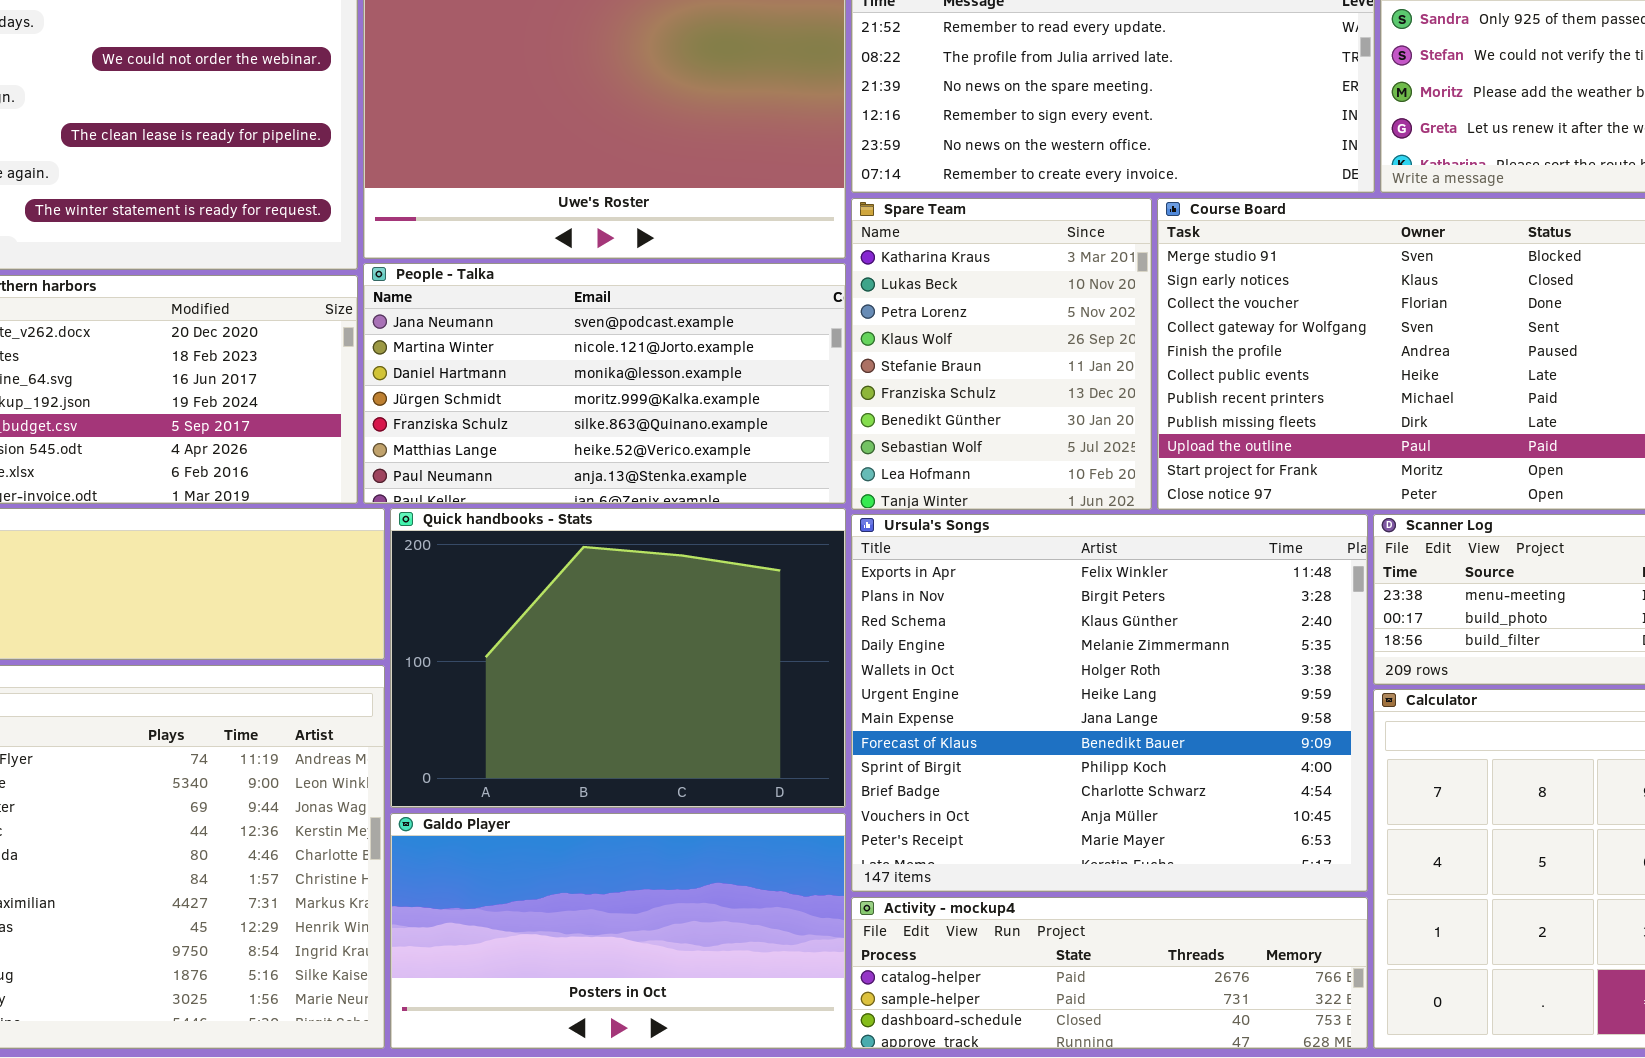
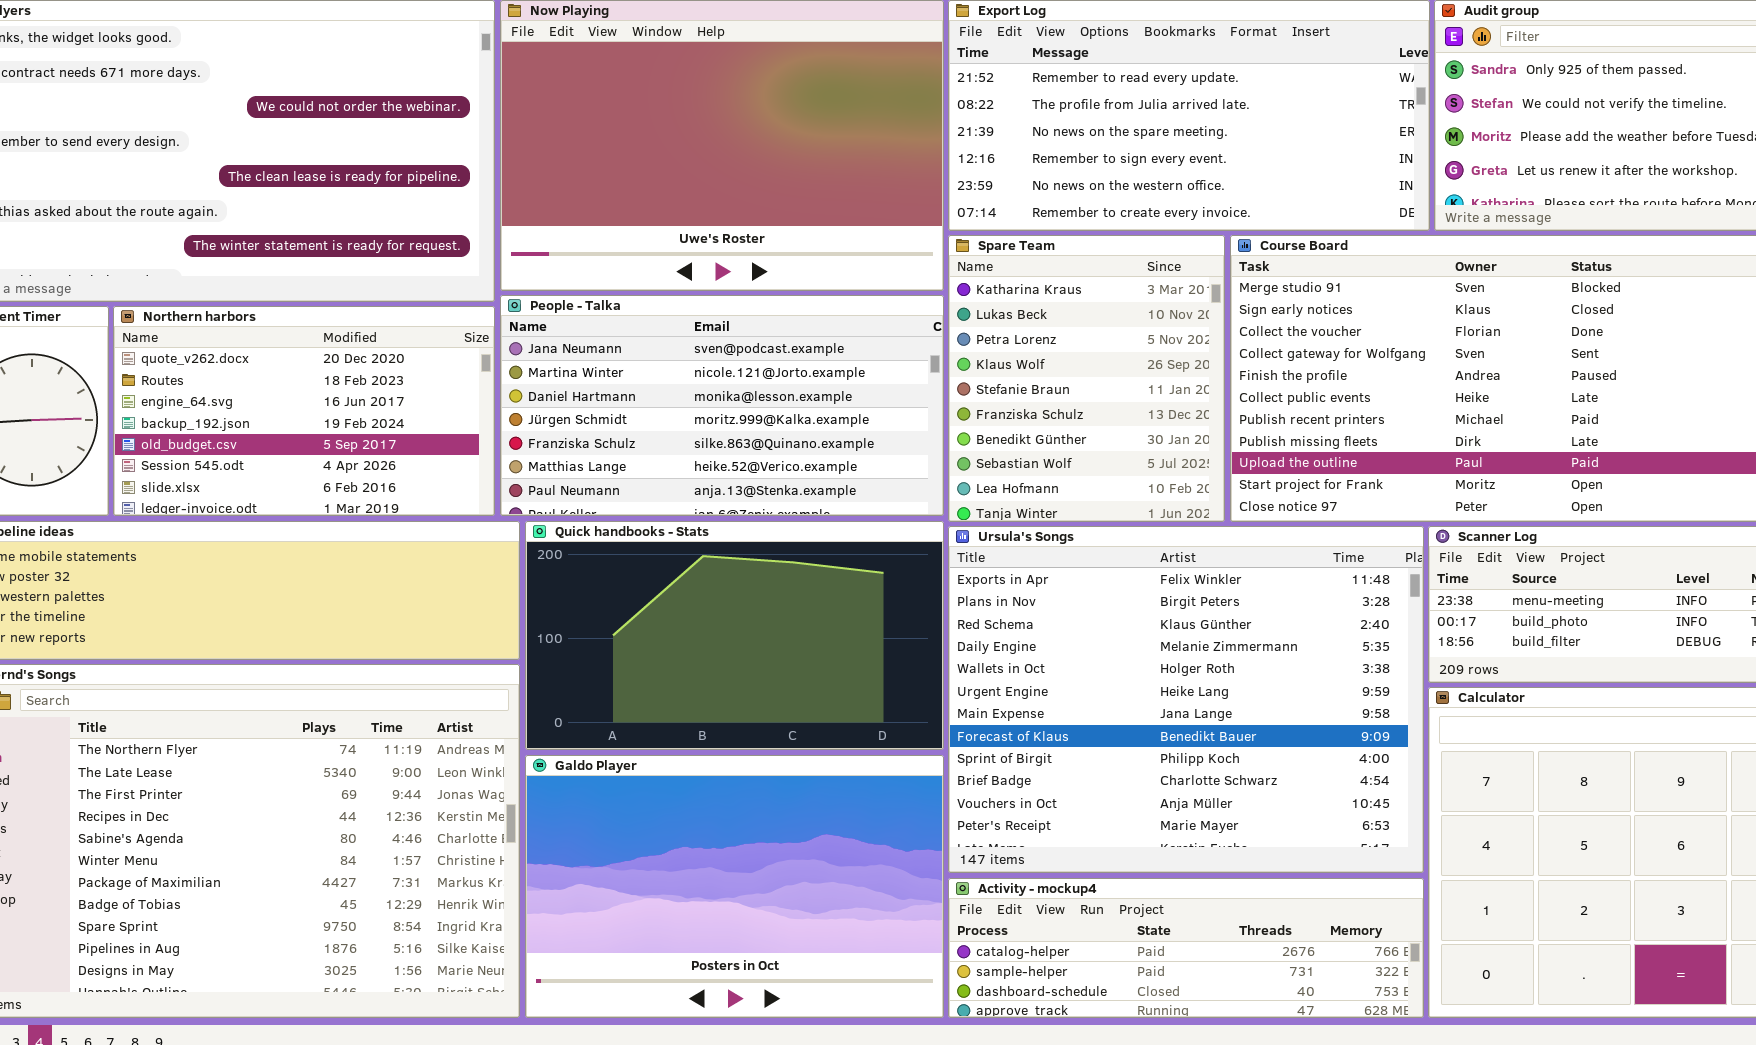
Quick handbooks - Stats: [390,508,846,808] -> [525,521,944,750], resized
Galdo Player: [390,813,846,1049] -> [525,755,944,1018], resized

